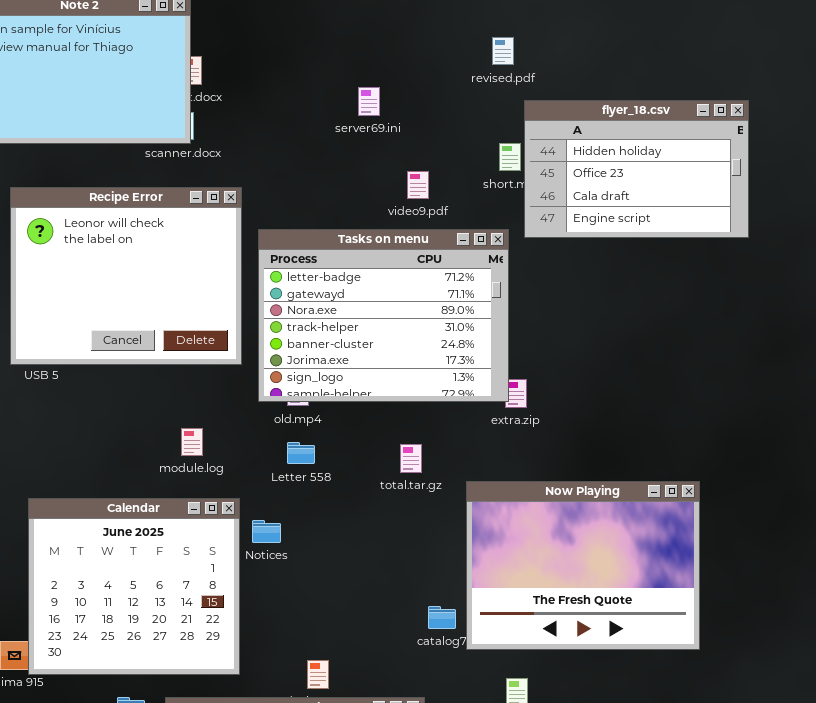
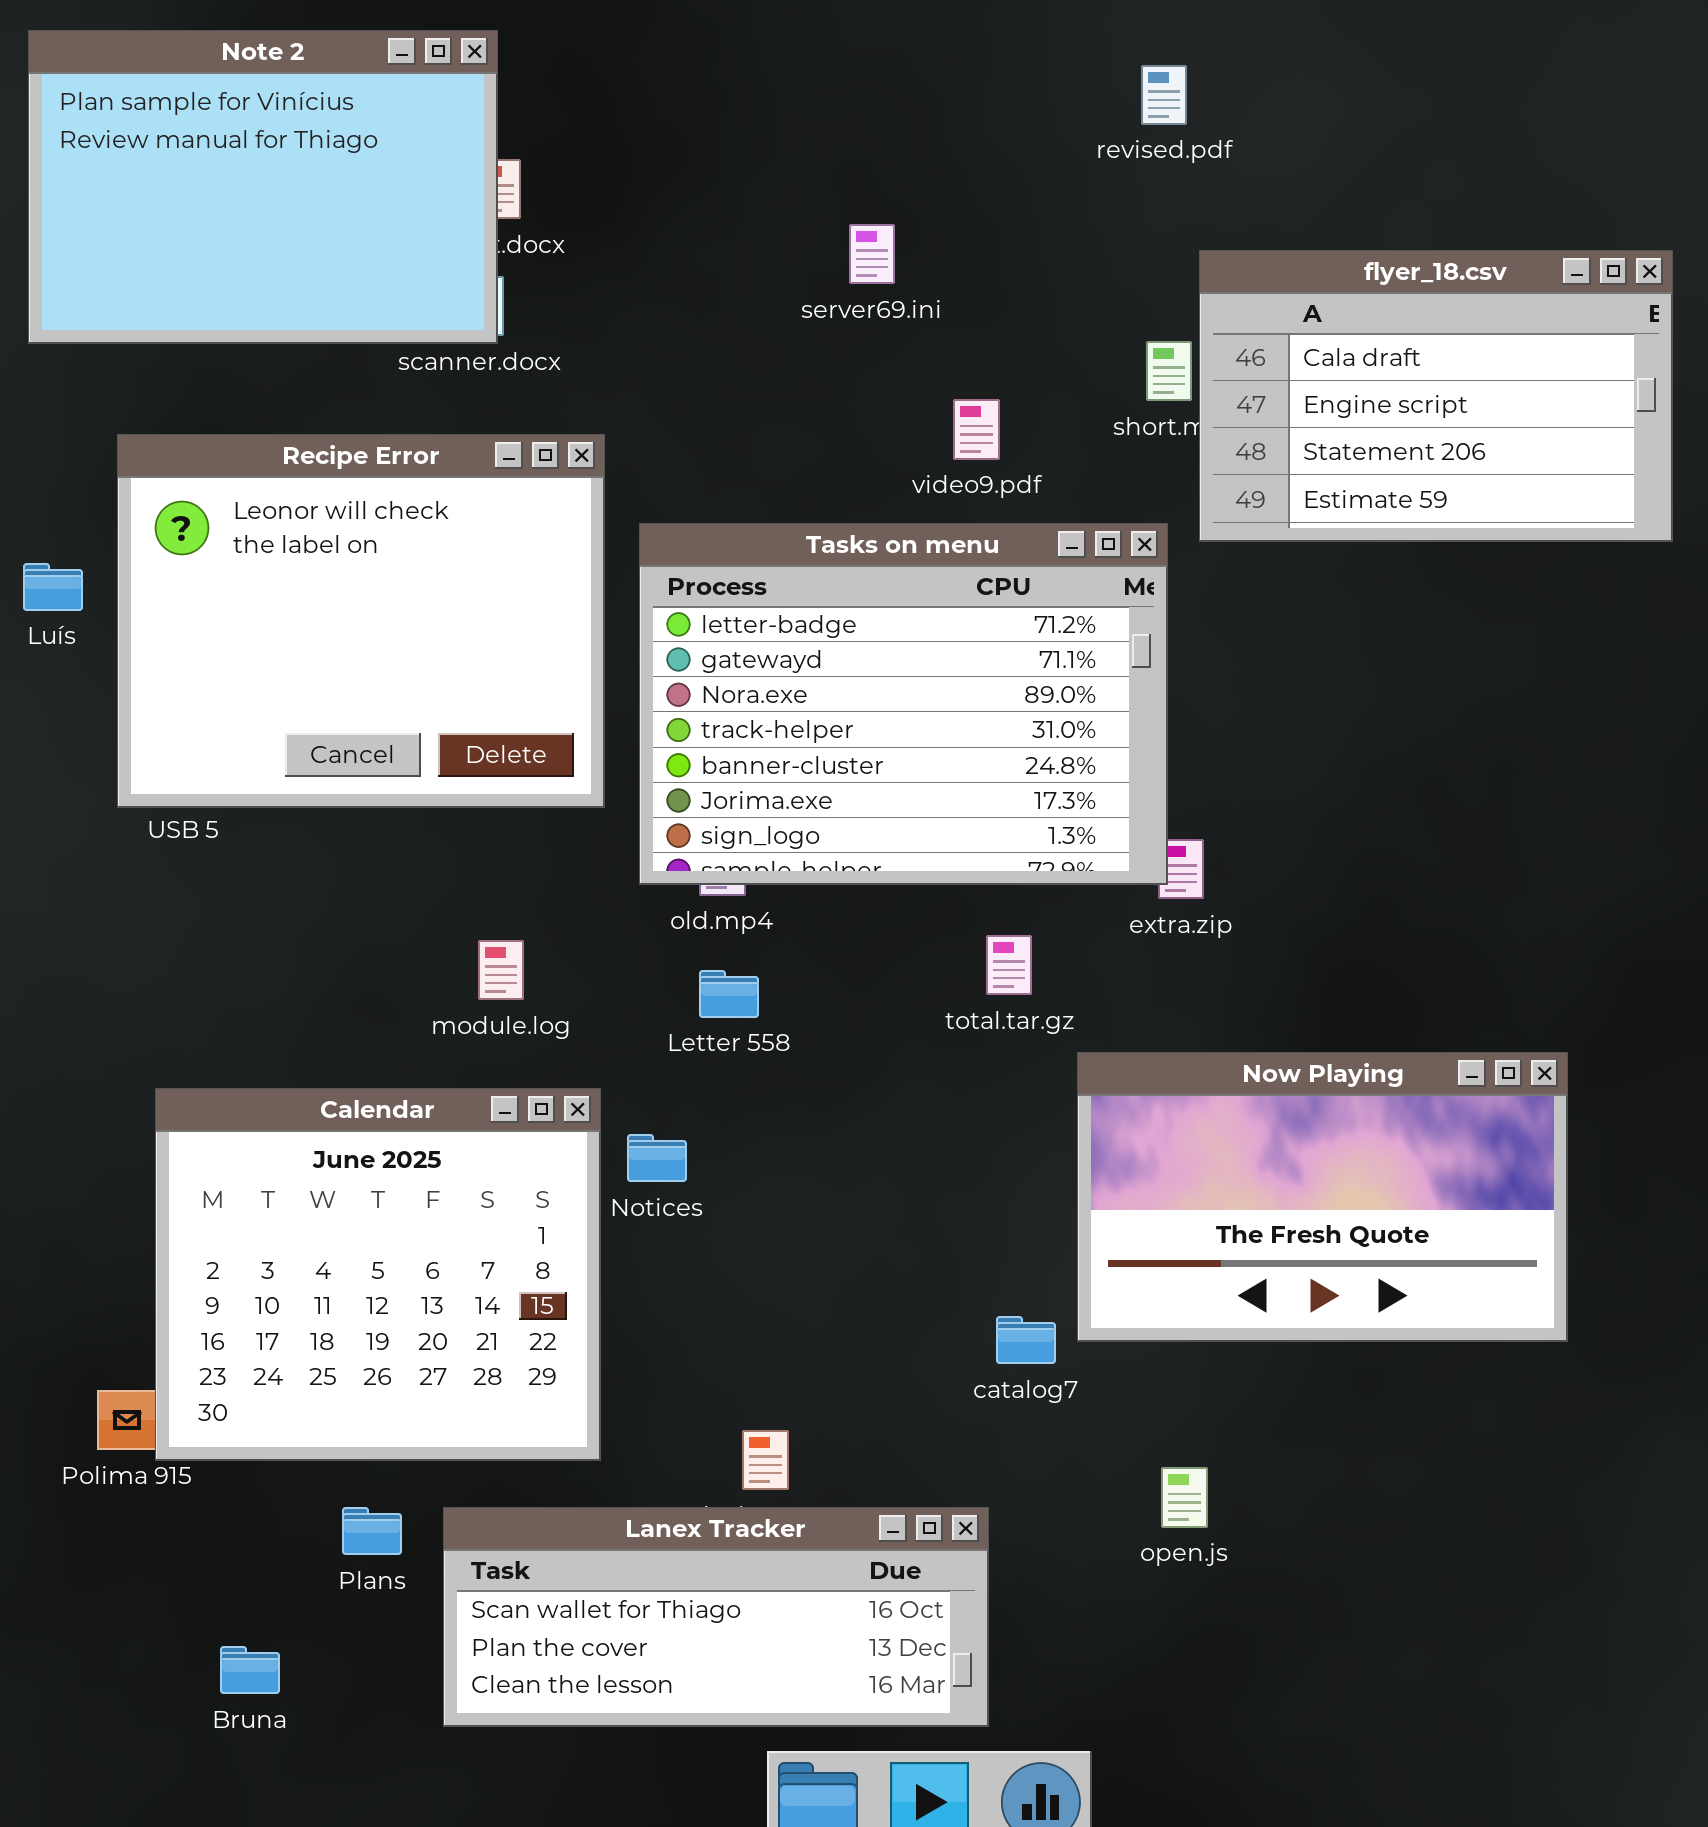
revised.pdf: [492,37,514,65] -> [1141,65,1187,125], moved
flyer_18.csv: [524,100,749,238] -> [1199,250,1673,542], scrolled down 2 rows
total.tar.gz: [400,444,422,473] -> [986,935,1032,995], moved
Now Playing: [466,481,700,650] -> [1077,1052,1568,1342], resized

